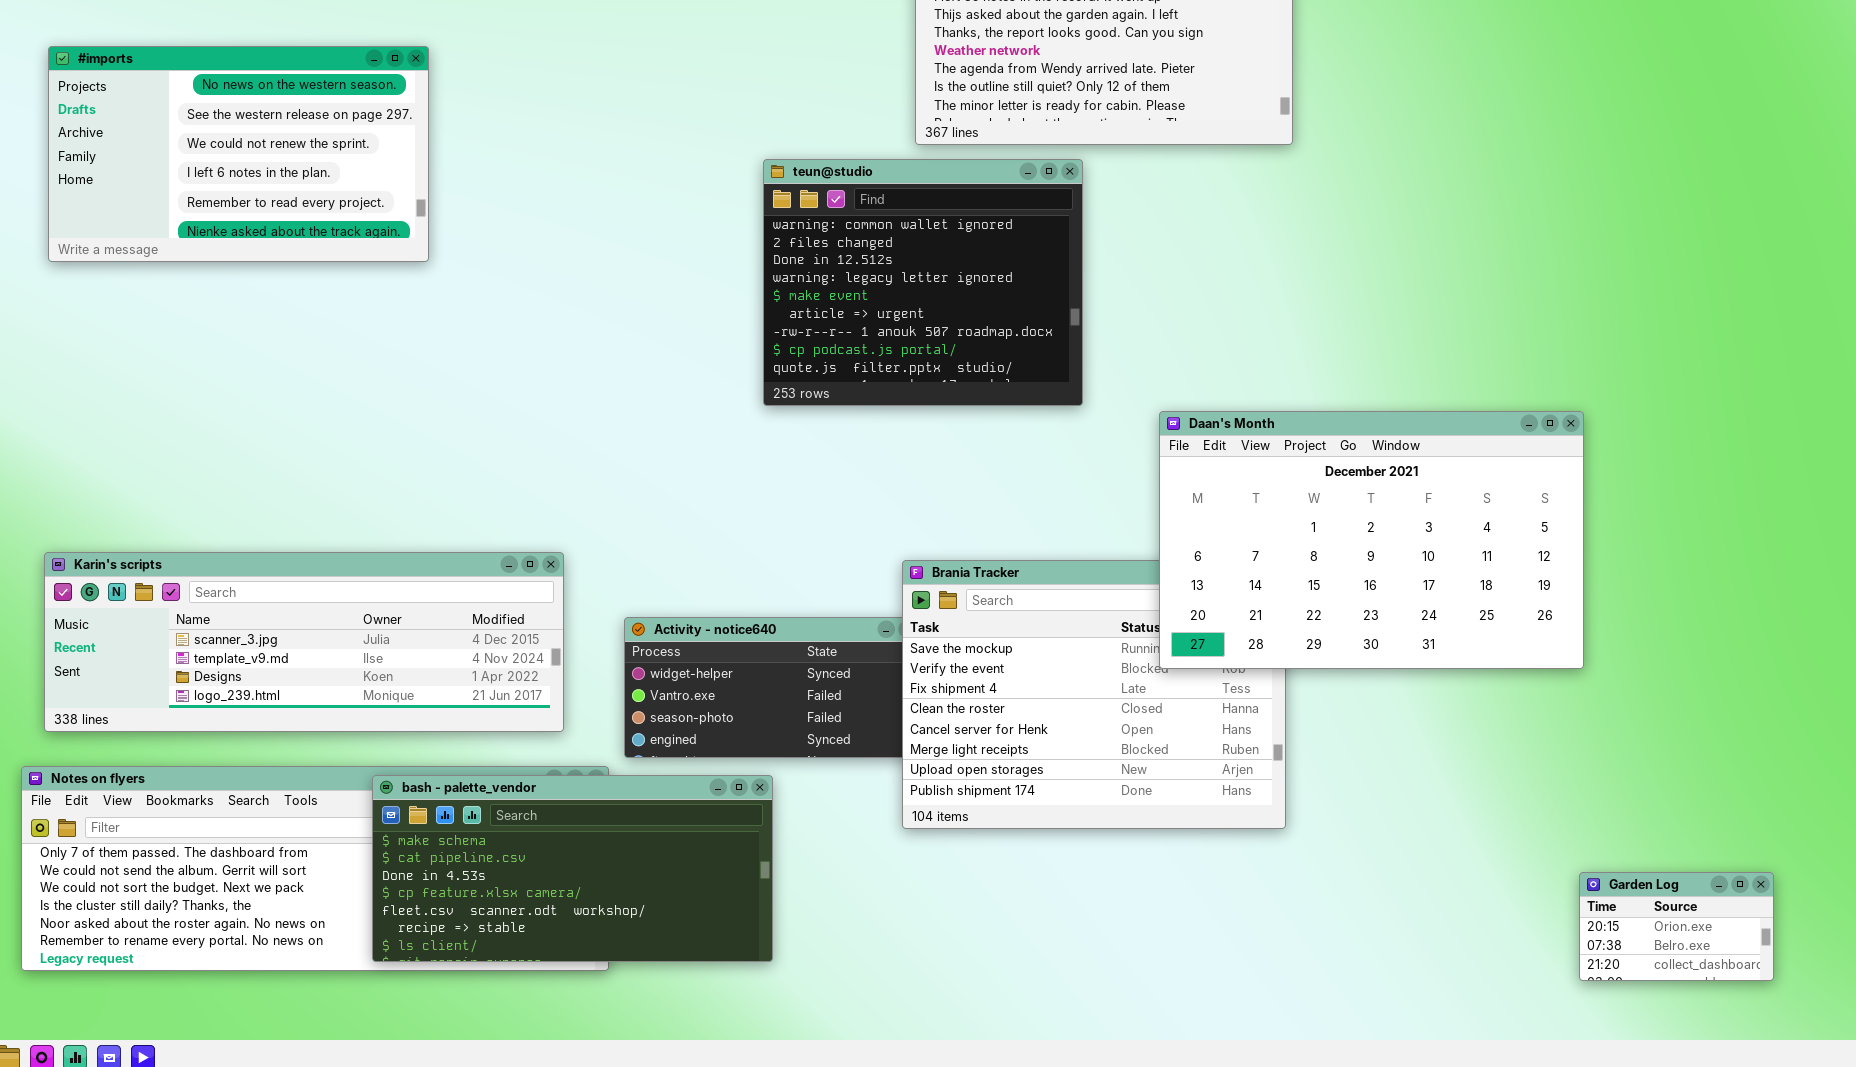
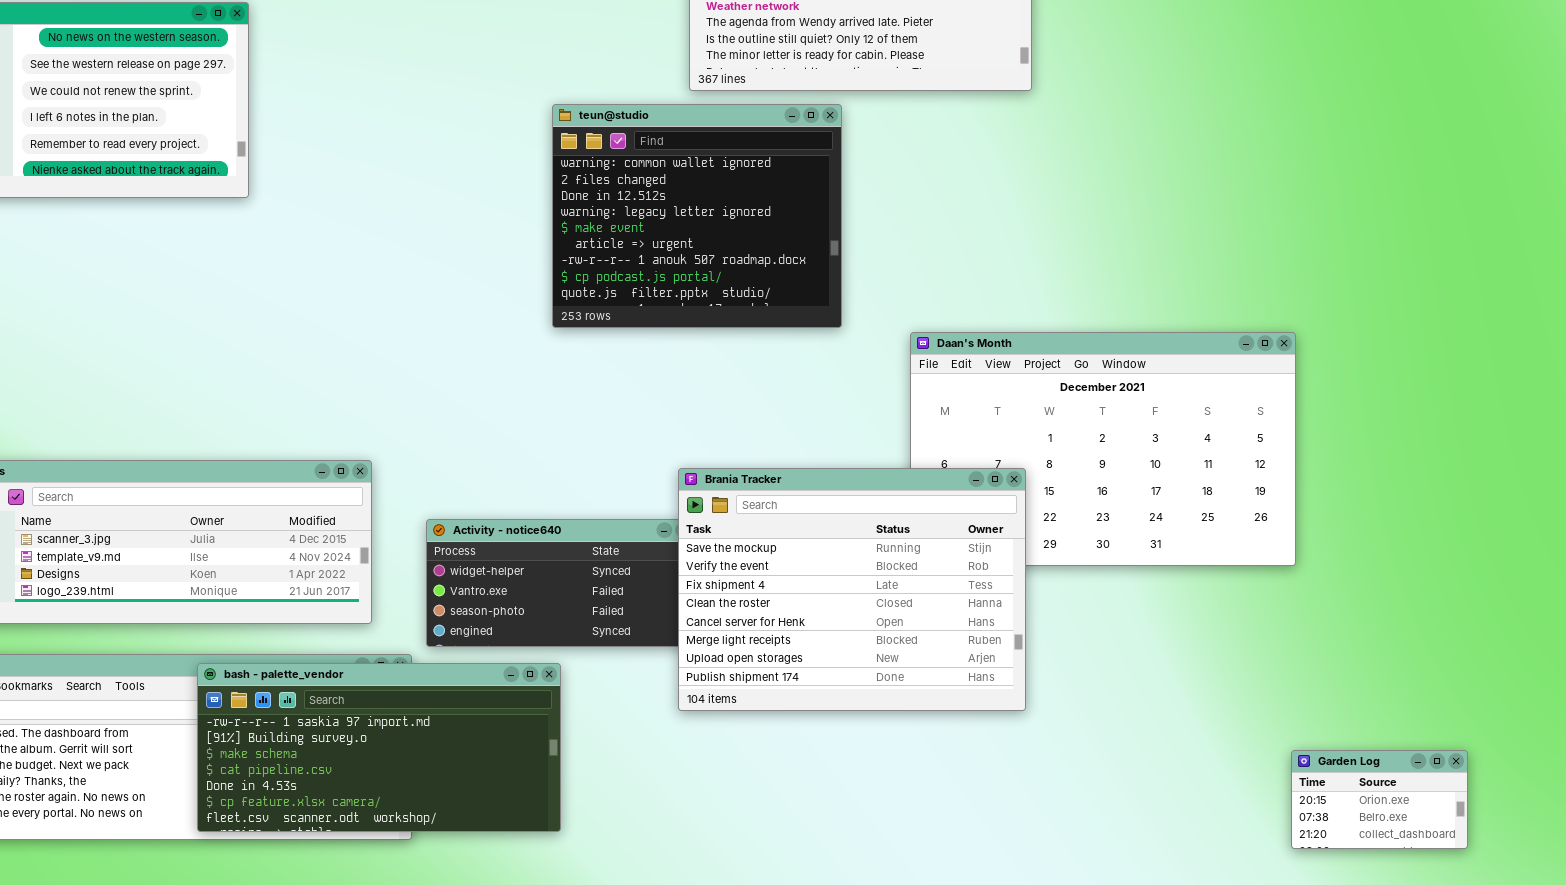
Brania Tracker: [902,560,1286,829] -> [678,468,1026,711], raised
bash - palette_vendor: [372,775,773,962] -> [197,663,561,832], scrolled up 2 rows

